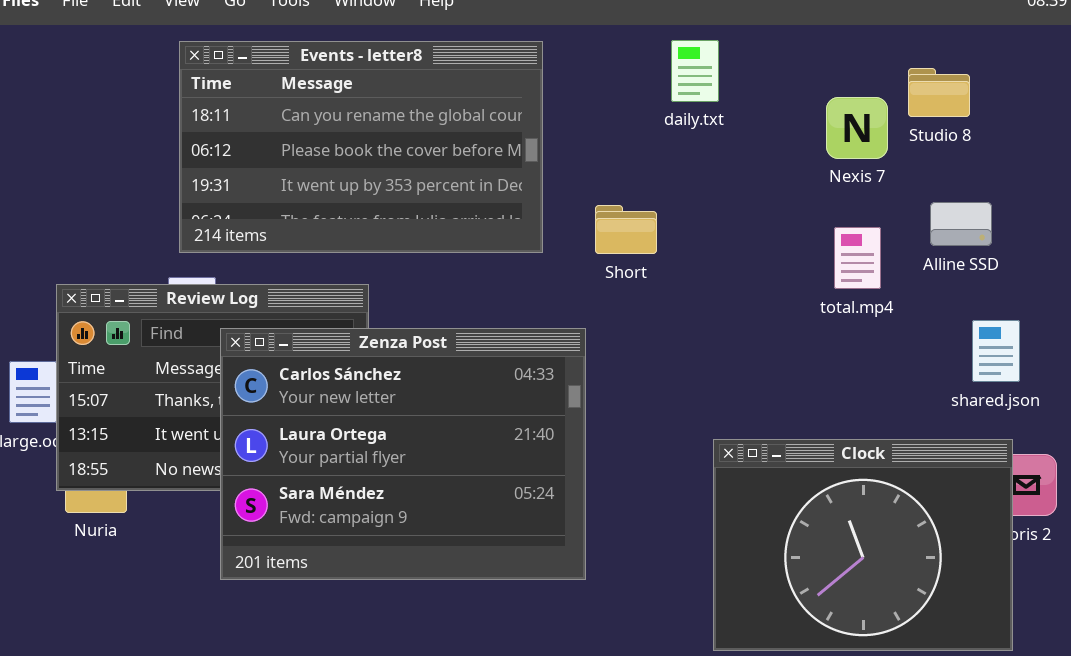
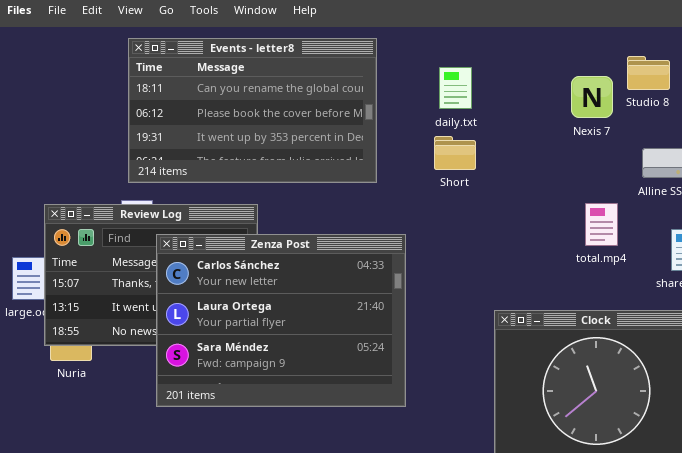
daily.txt: [671,40,719,102] -> [439,67,472,109], moved
Short: [595,205,657,254] -> [434,136,476,170], moved
total.mp4: [834,227,881,289] -> [585,203,618,246], moved

